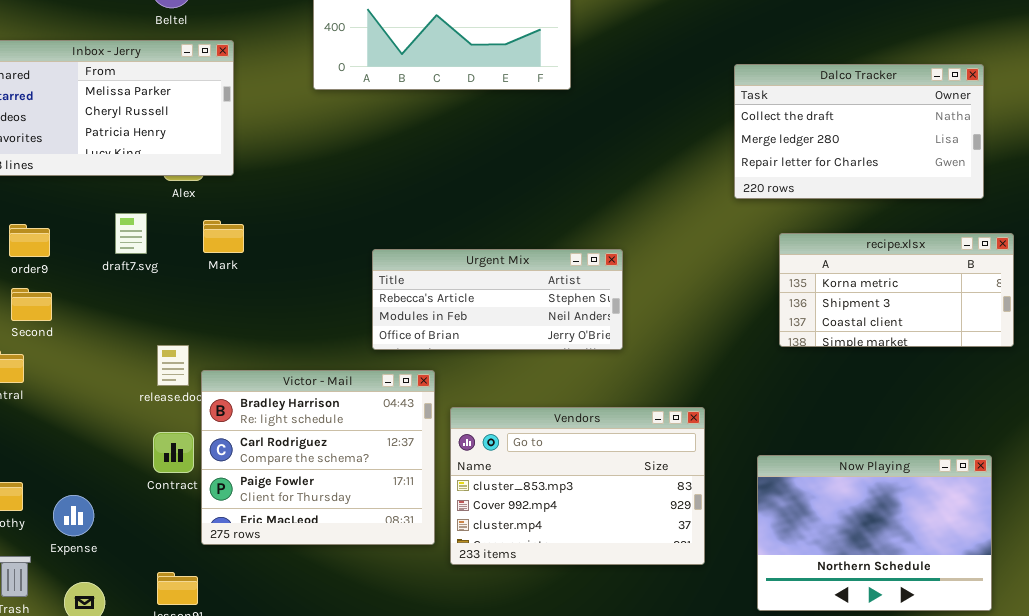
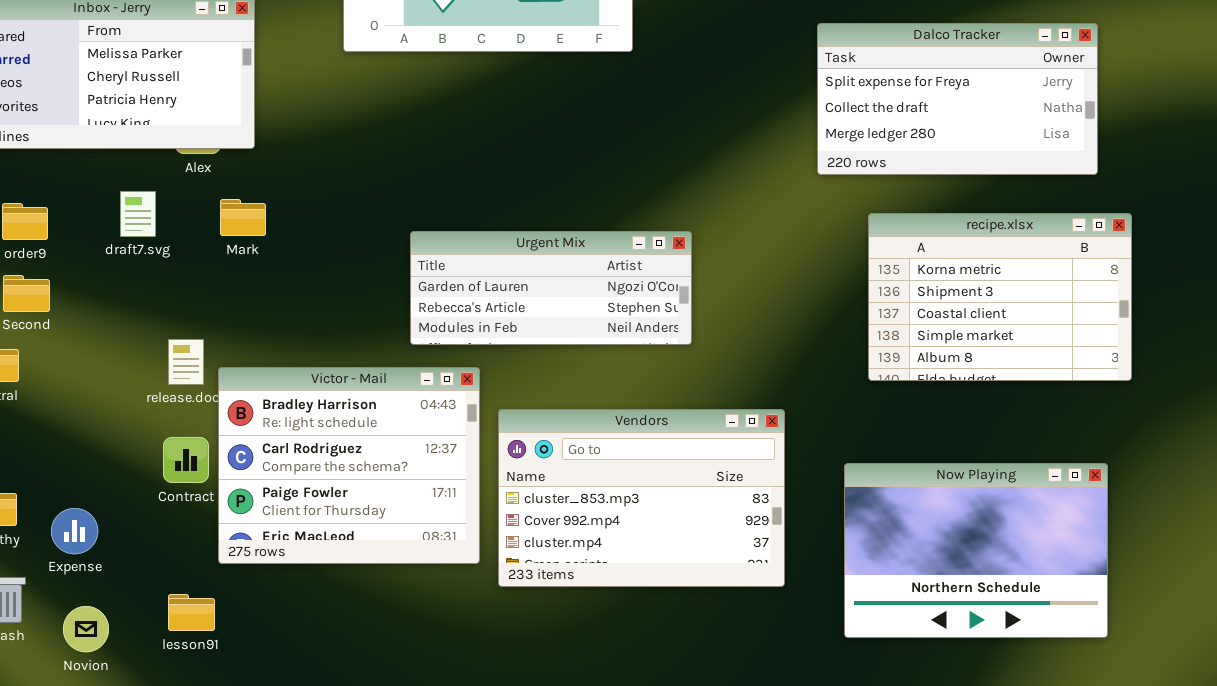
Dalco Tracker: [734,64,984,199] -> [817,23,1098,175], scrolled up 1 row
recipe.xlsx: [779,233,1014,347] -> [868,213,1132,381], resized
Urgent Mix: [372,249,623,350] -> [410,231,692,345], scrolled up 1 row

